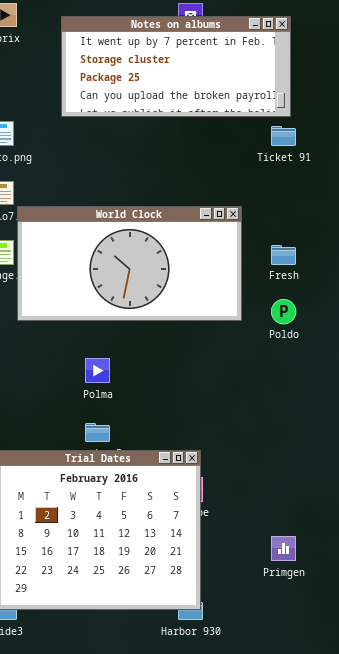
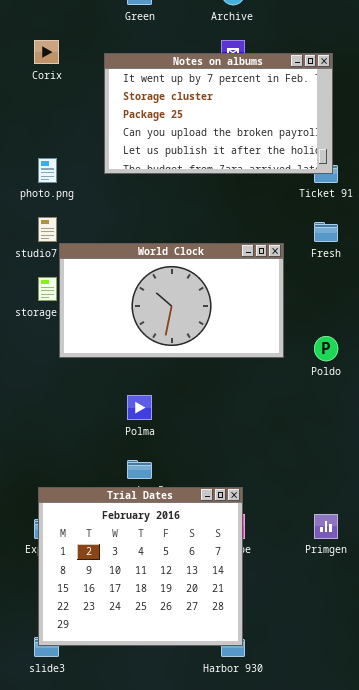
Notes on albums: [61,16,291,117] -> [104,53,333,174], resized
Fresh: [271,245,296,265] -> [314,222,338,242], moved
Primgen: [271,536,296,561] -> [314,514,338,539], moved

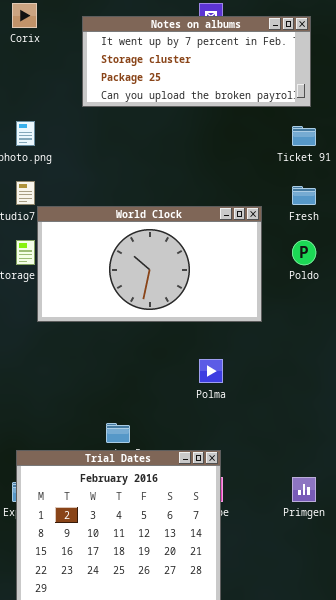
Notes on albums: [104,53,333,174] -> [82,16,311,107], resized
Poldo: [314,336,338,361] -> [292,240,316,265], moved
Polma: [127,395,152,420] -> [199,359,223,383], moved

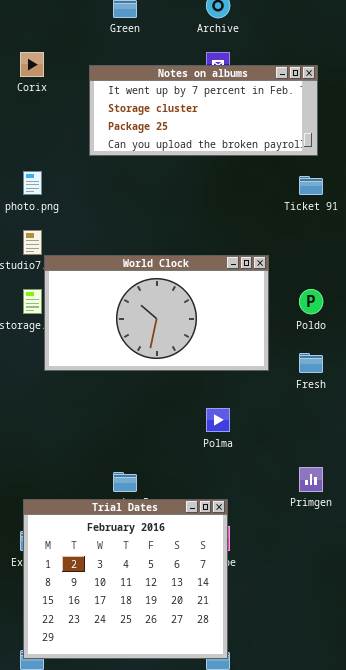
Fresh: [292,186,316,205] -> [299,353,323,373], moved
Primgen: [292,477,316,502] -> [299,467,323,492], moved

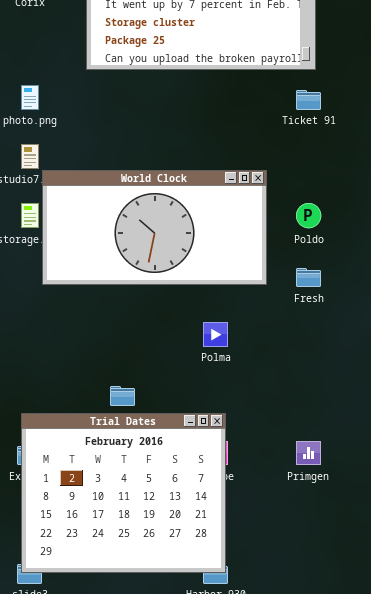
Primgen: [299,467,323,492] -> [296,441,321,465], moved

